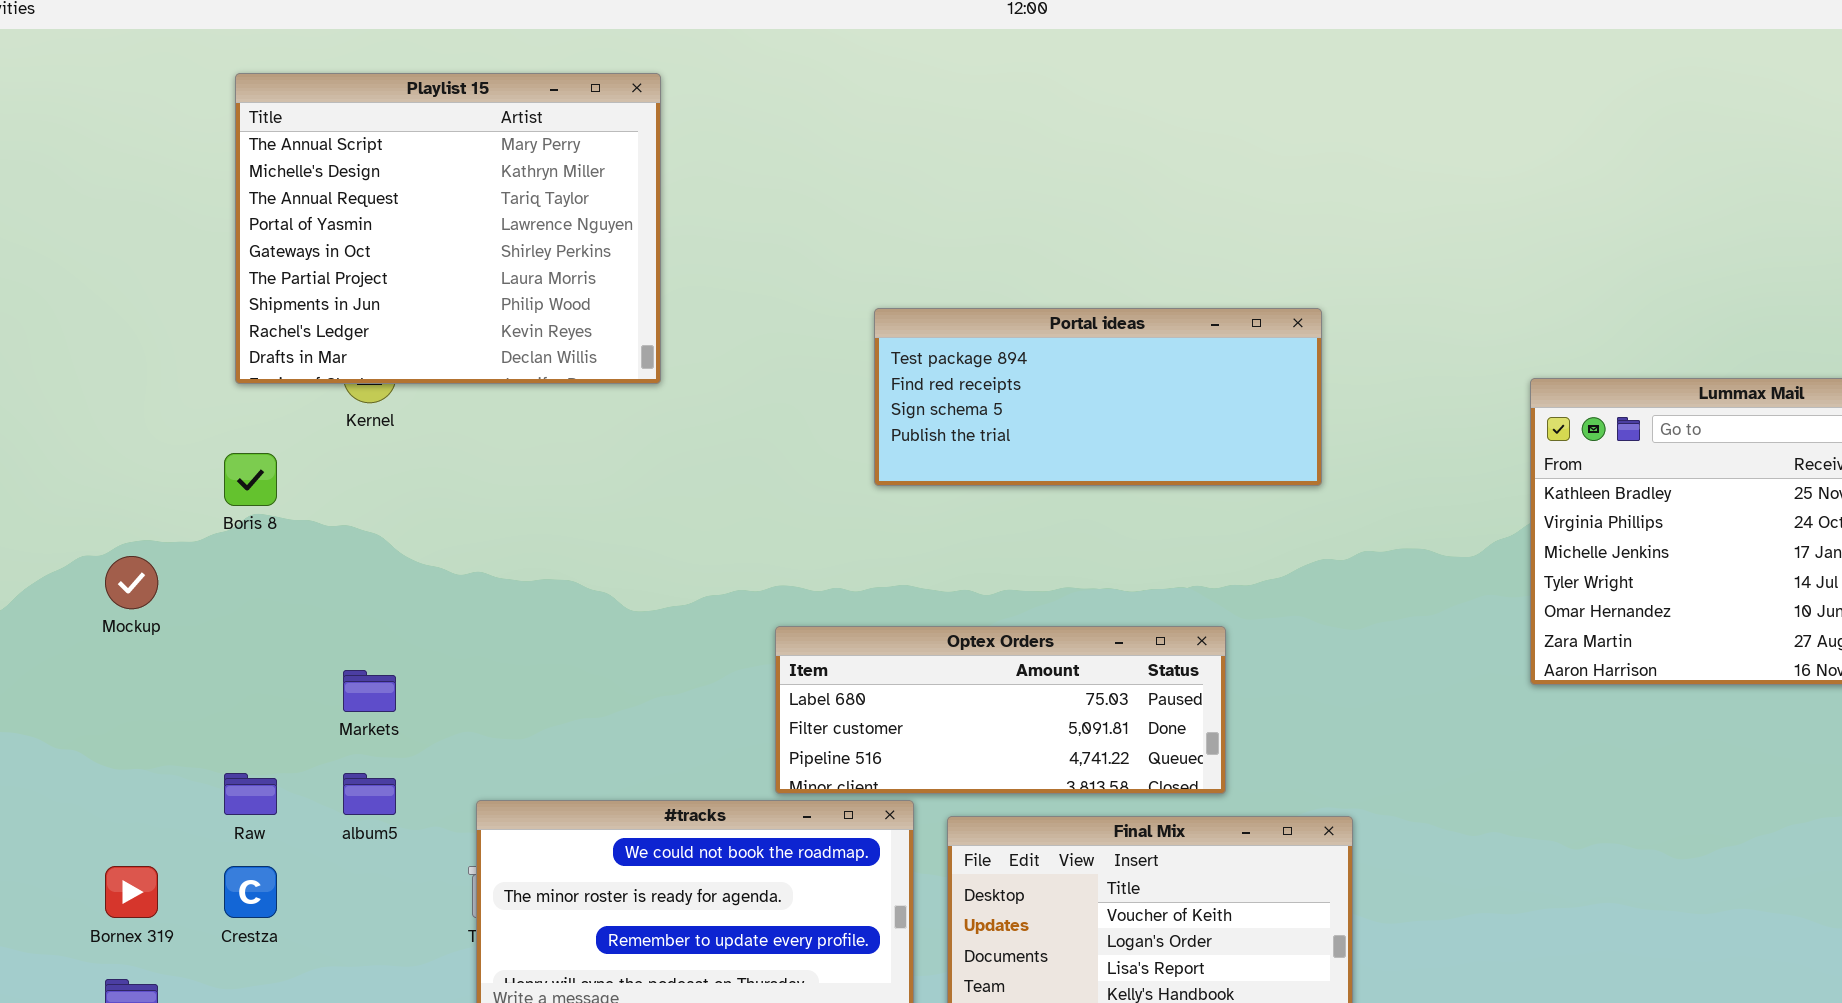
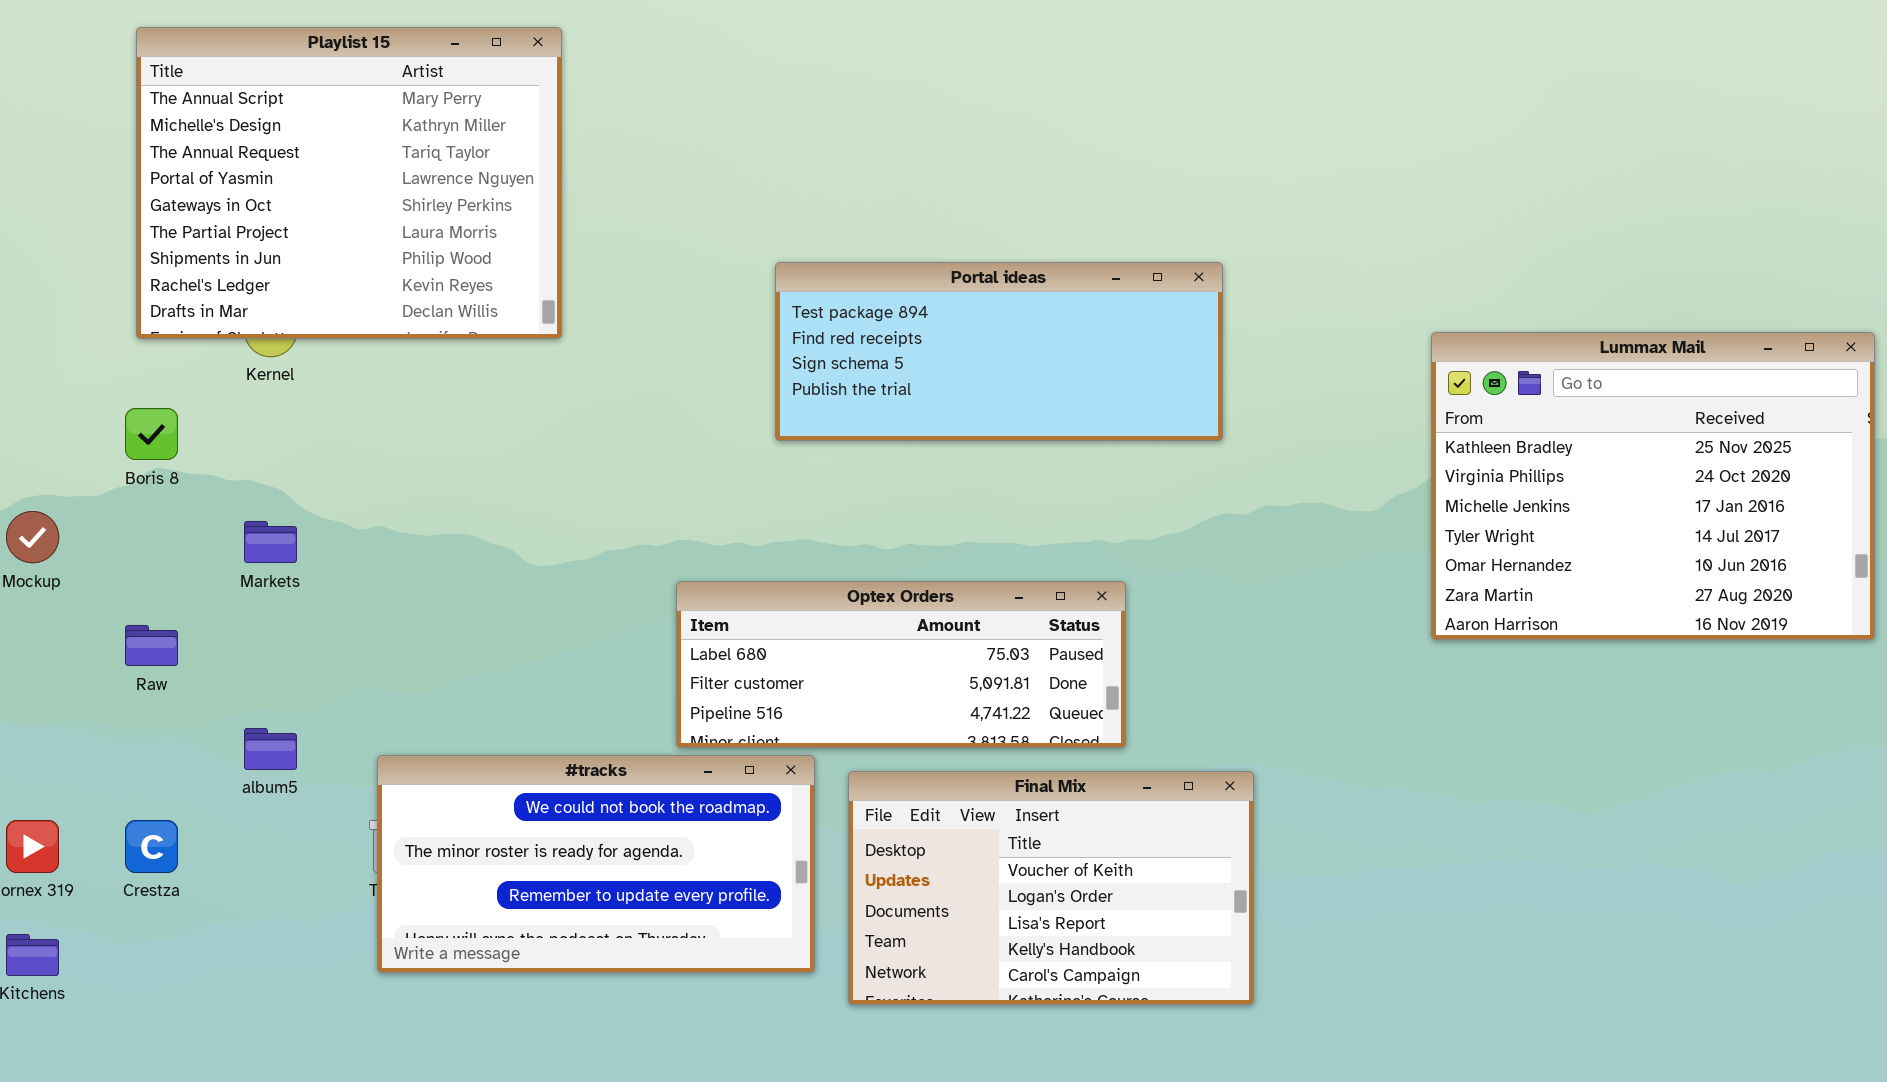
Markets: [343,670,396,712] -> [244,521,297,563], moved
Raw: [224,773,277,815] -> [125,625,178,666], moved

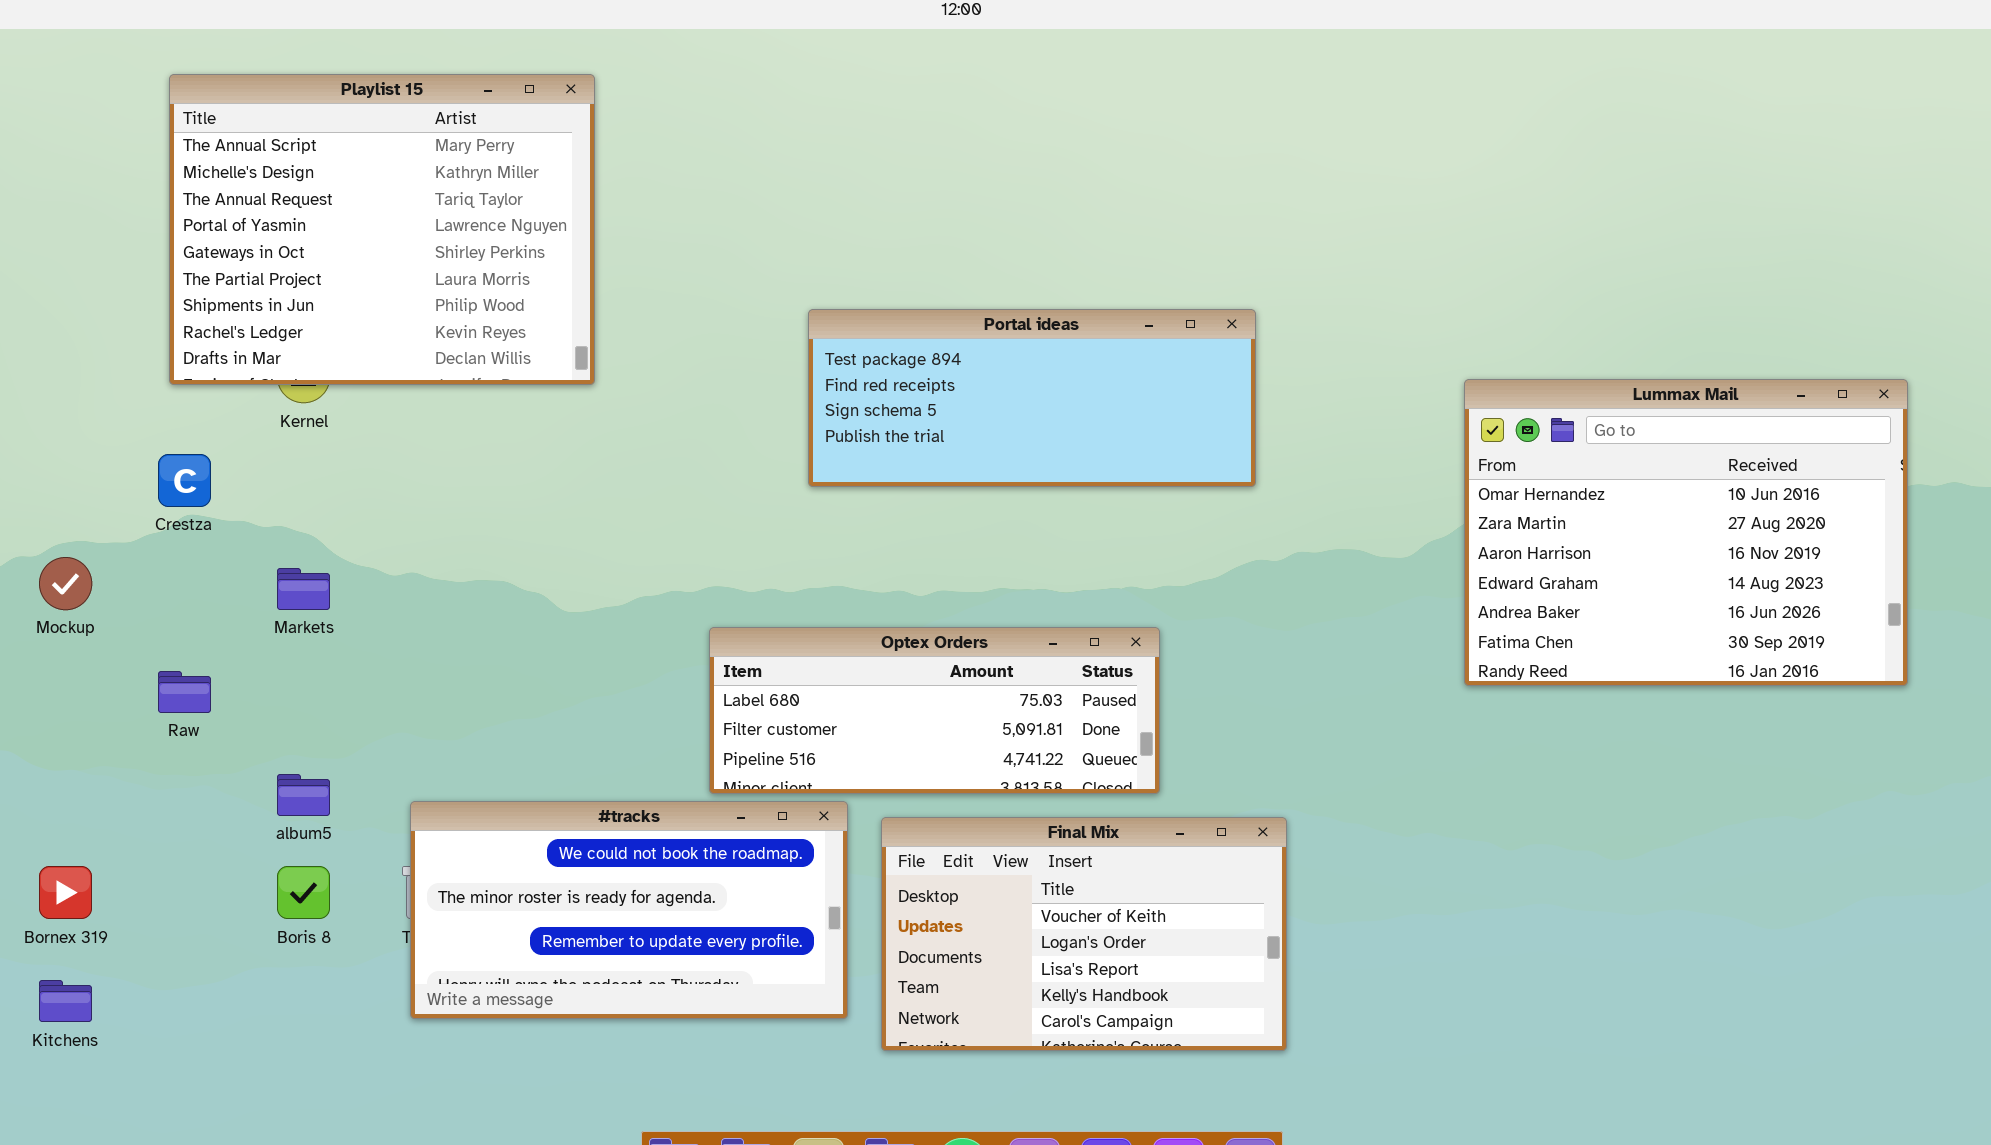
Lummax Mail: [1431,332,1875,640] -> [1464,379,1908,686], scrolled down 4 rows
Boris 8: [125,408,178,460] -> [277,866,330,919], moved
Crestza: [125,820,178,873] -> [158,454,211,507], moved

